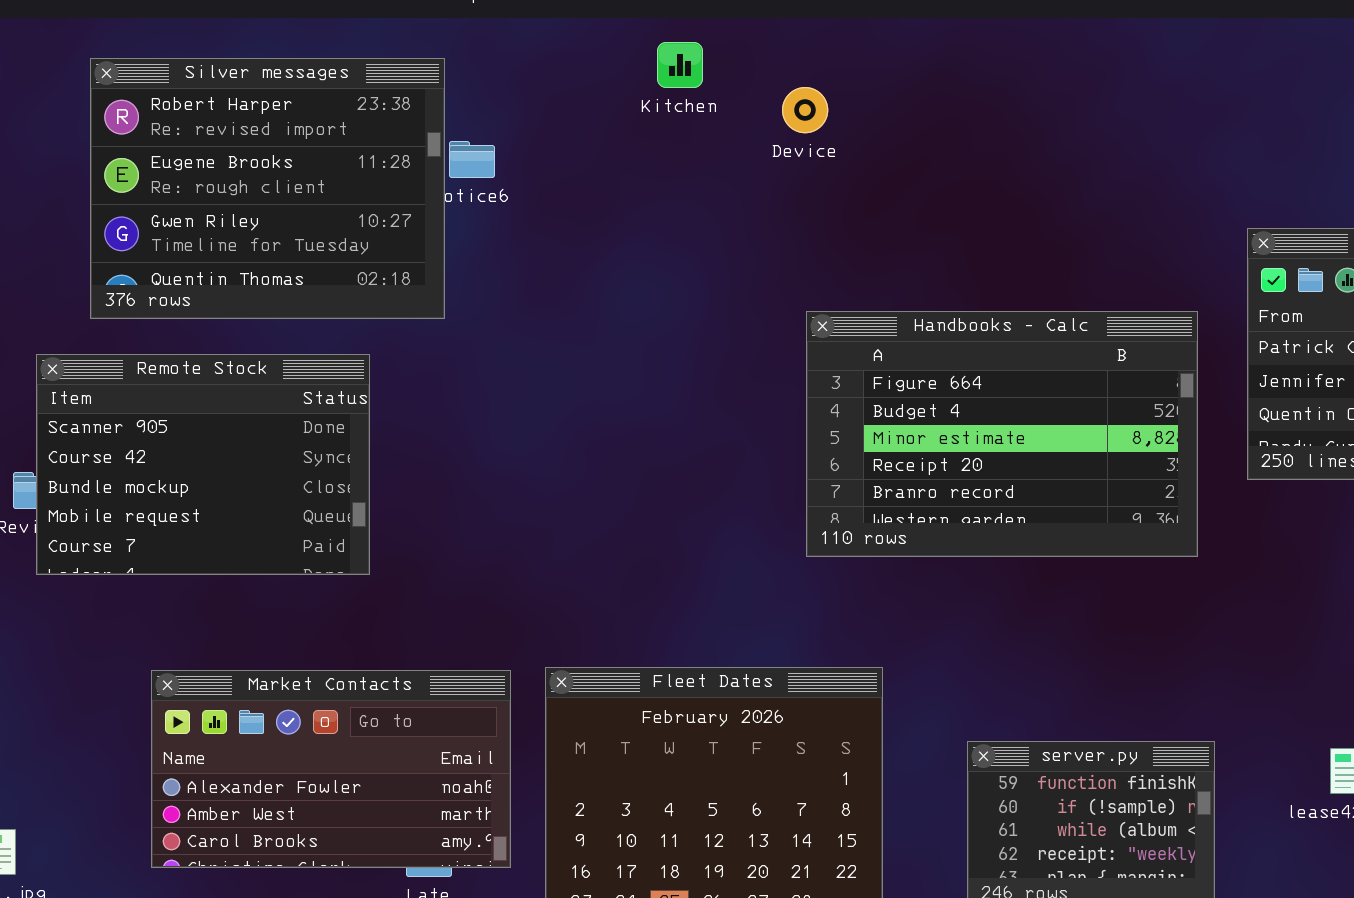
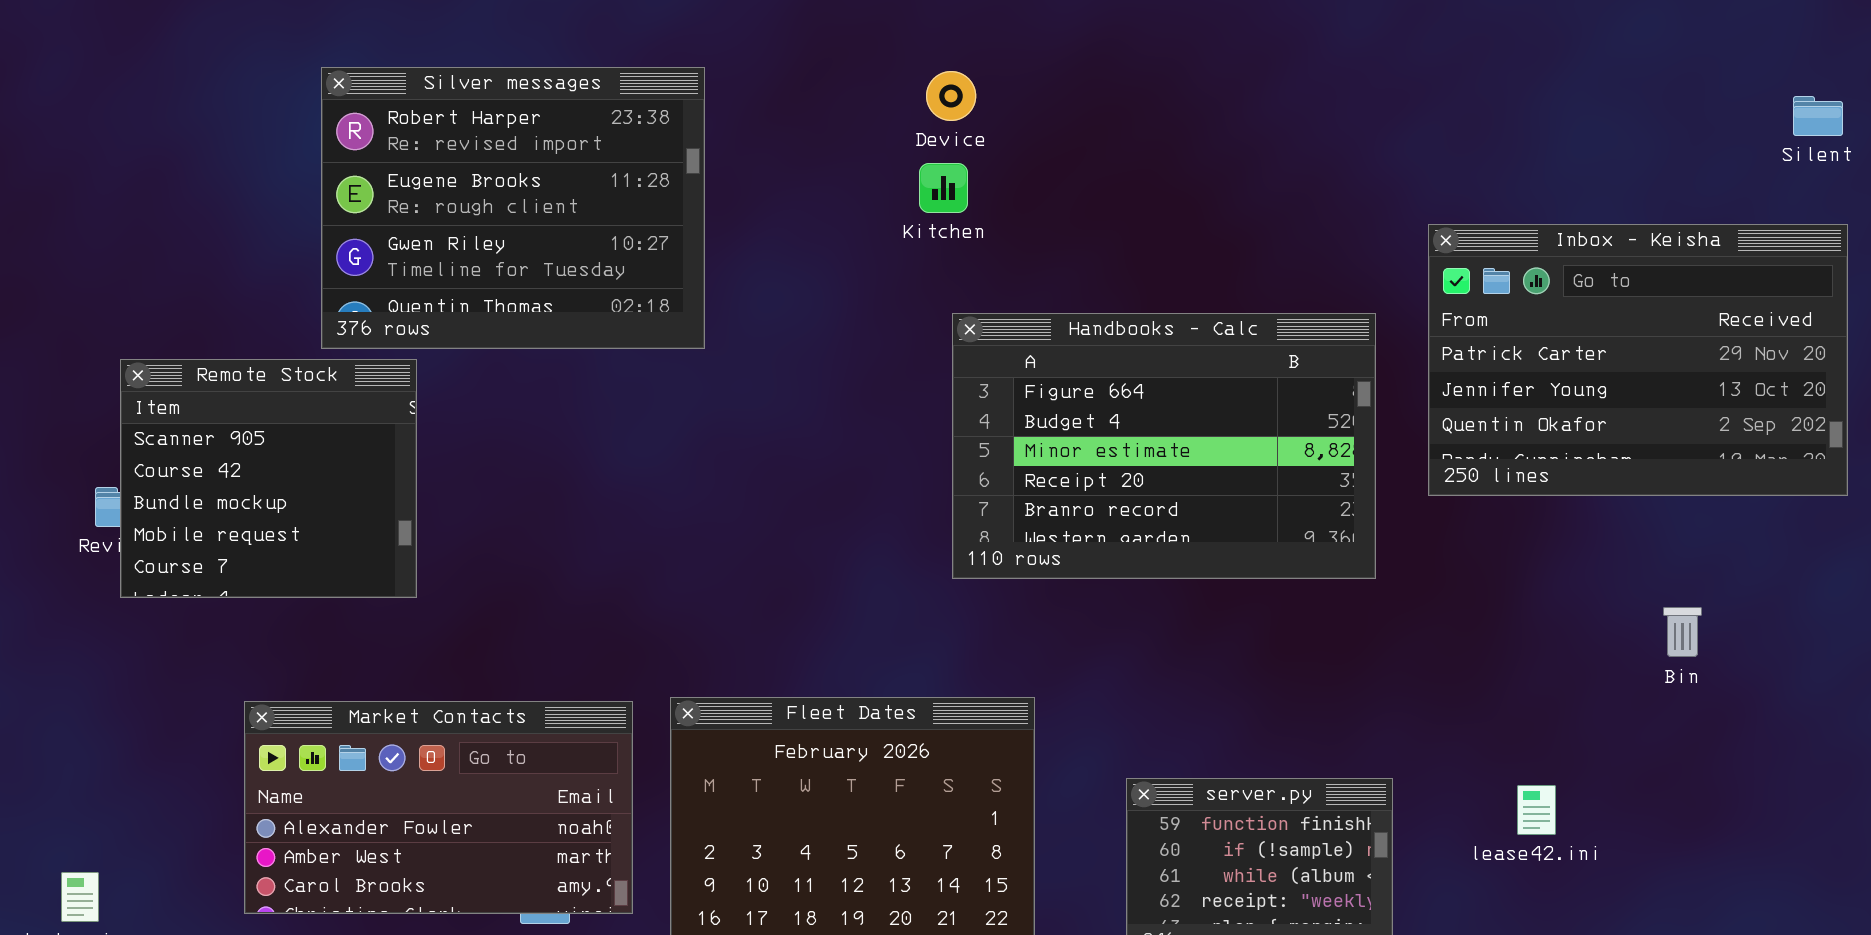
Kitchen: [657,42,703,88] -> [919,163,968,213], moved
Silver messages: [90,58,445,319] -> [321,67,705,349], moved
Remote Stock: [36,354,370,575] -> [120,359,417,598], resized

